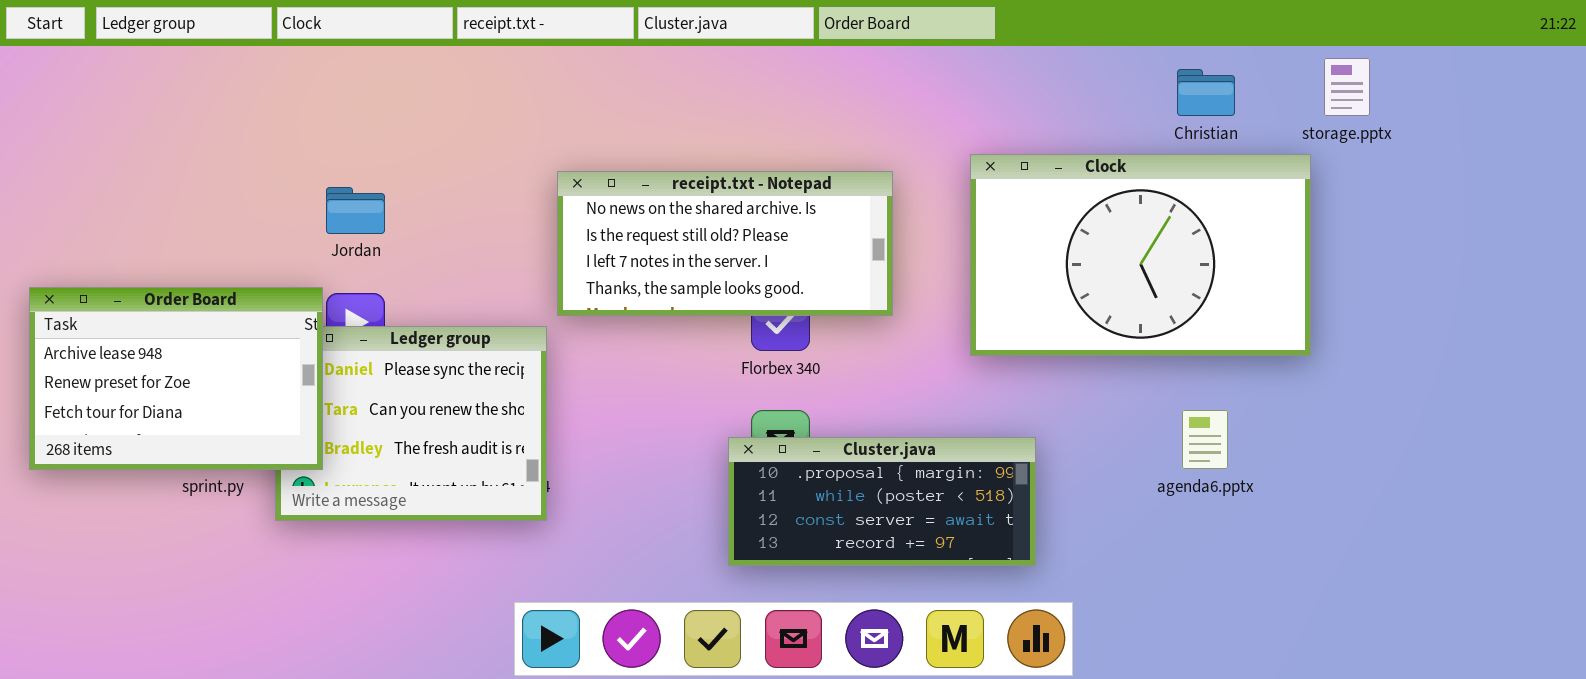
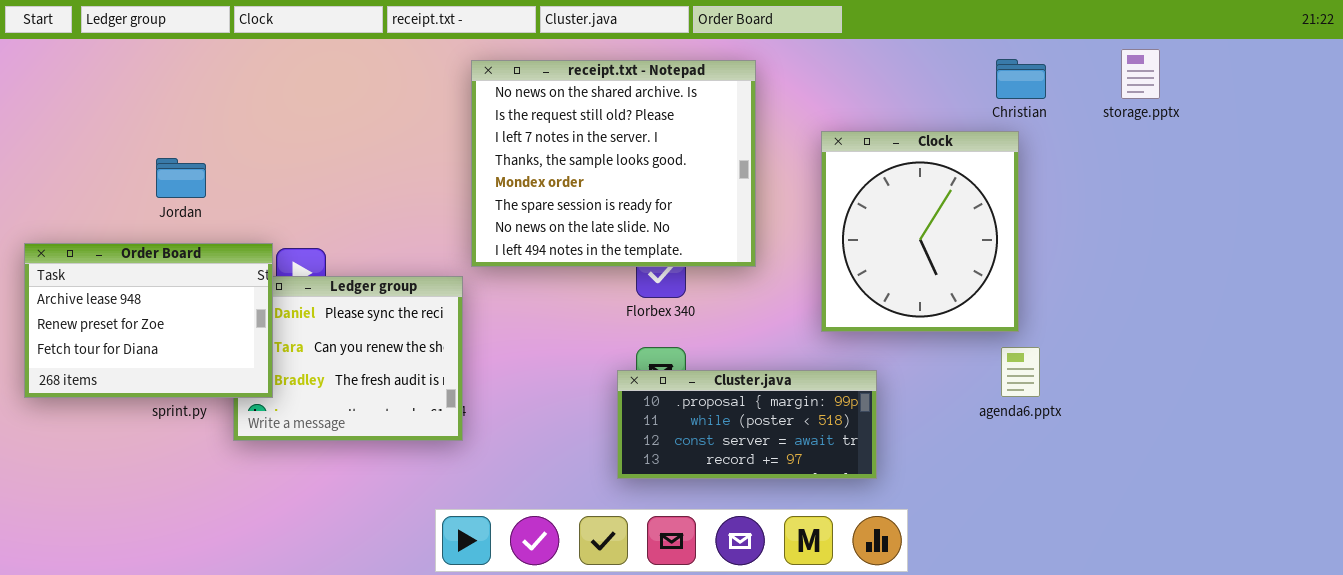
Clock: [970,154,1311,356] -> [821,131,1019,332], resized
receipt.txt - Notepad: [557,171,893,316] -> [471,60,756,267], resized
Jordan: [326,187,385,234] -> [156,158,206,198], moved

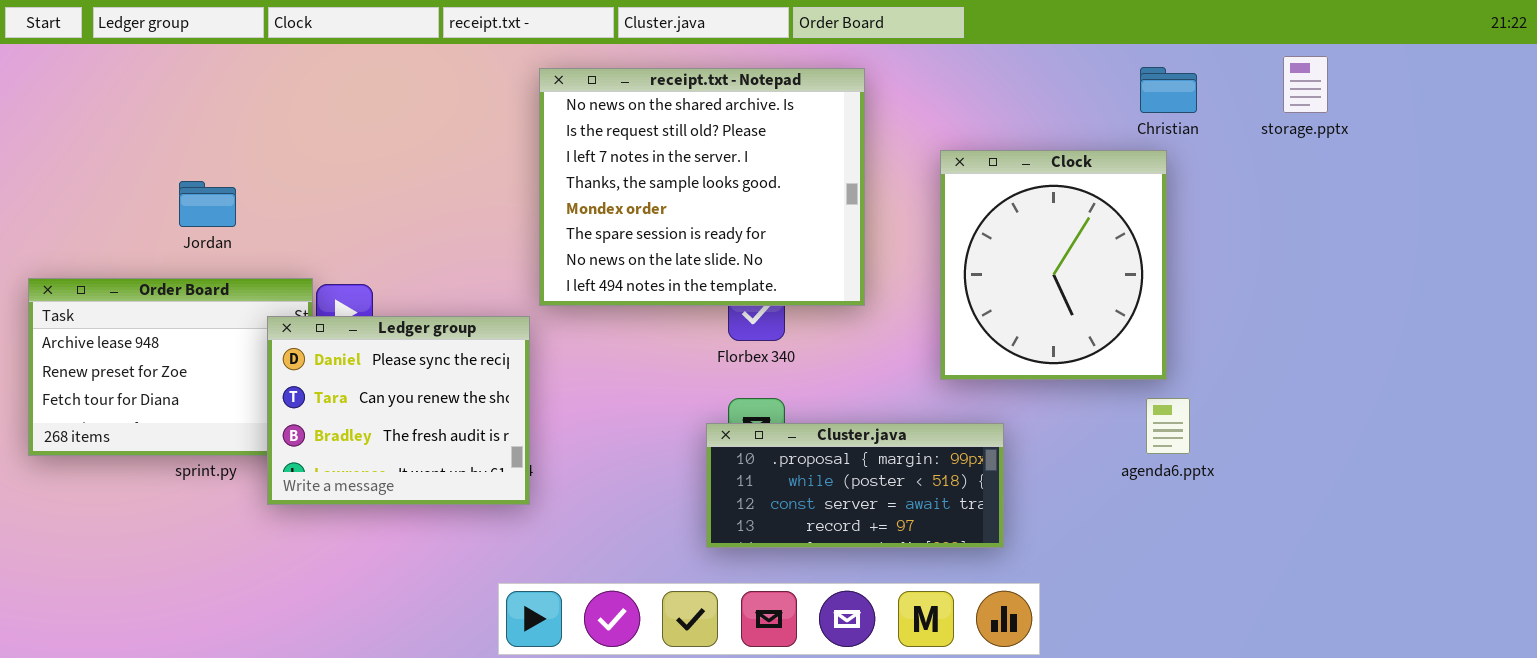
Ledger group: [233,276,463,441] -> [267,316,530,505], raised

